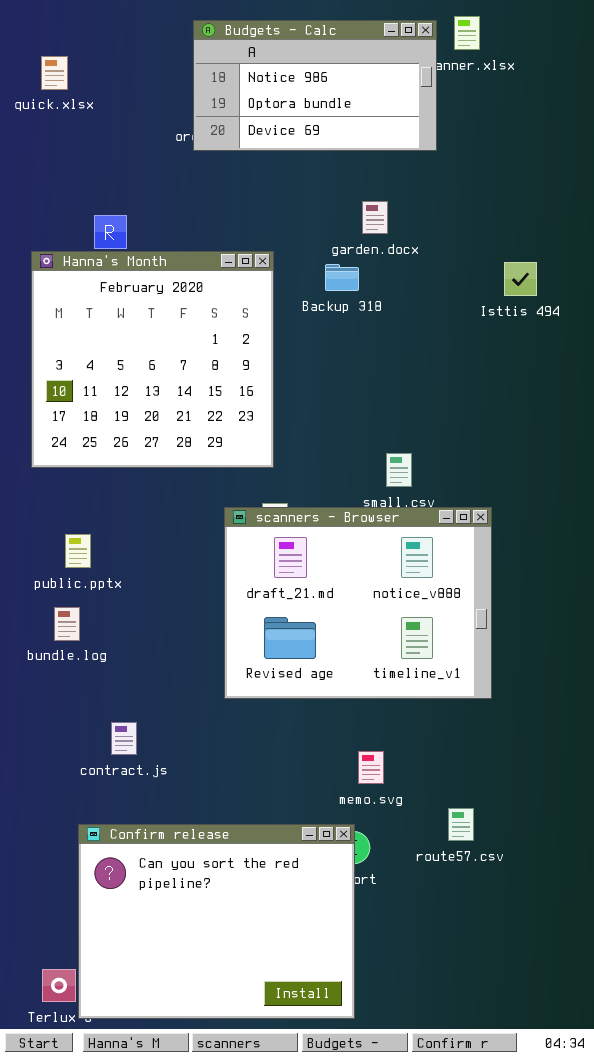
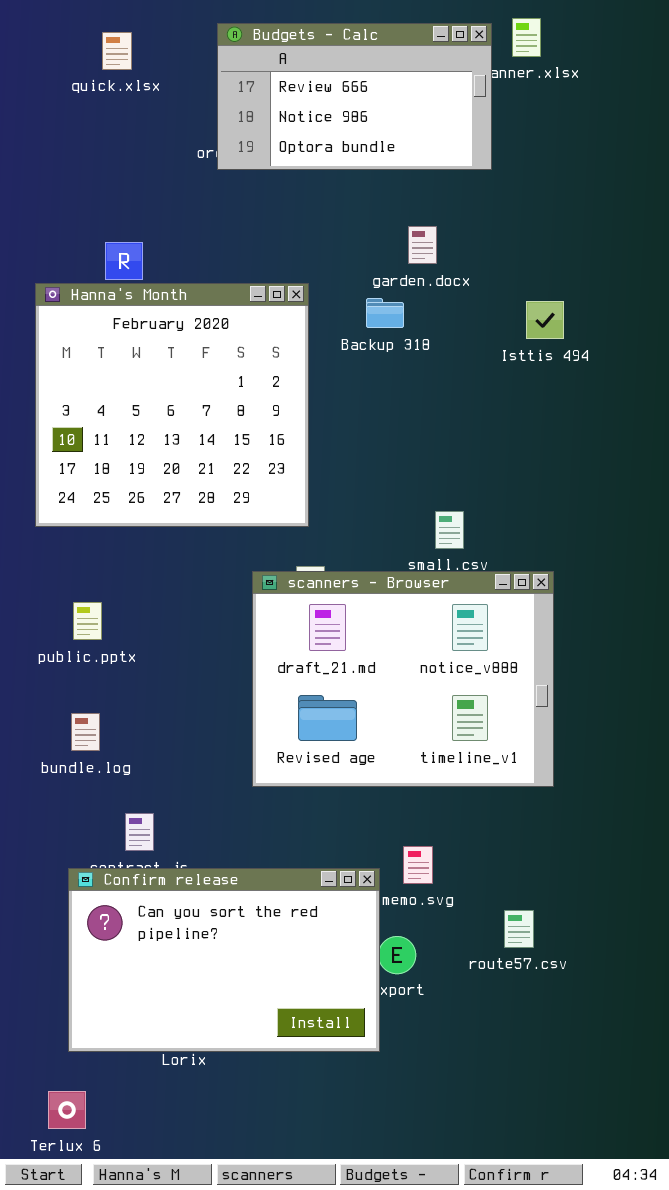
Budgets - Calc: [193,20,437,151] -> [217,23,492,170], scrolled up 1 row
quick.xlsx: [41,56,68,90] -> [102,32,132,70], moved
Isttis 494: [504,262,537,296] -> [526,301,564,339], moved
bundle.log: [54,607,80,641] -> [71,713,100,751], moved
Confirm release: [78,824,355,1019] -> [68,868,380,1052], moved, resized

